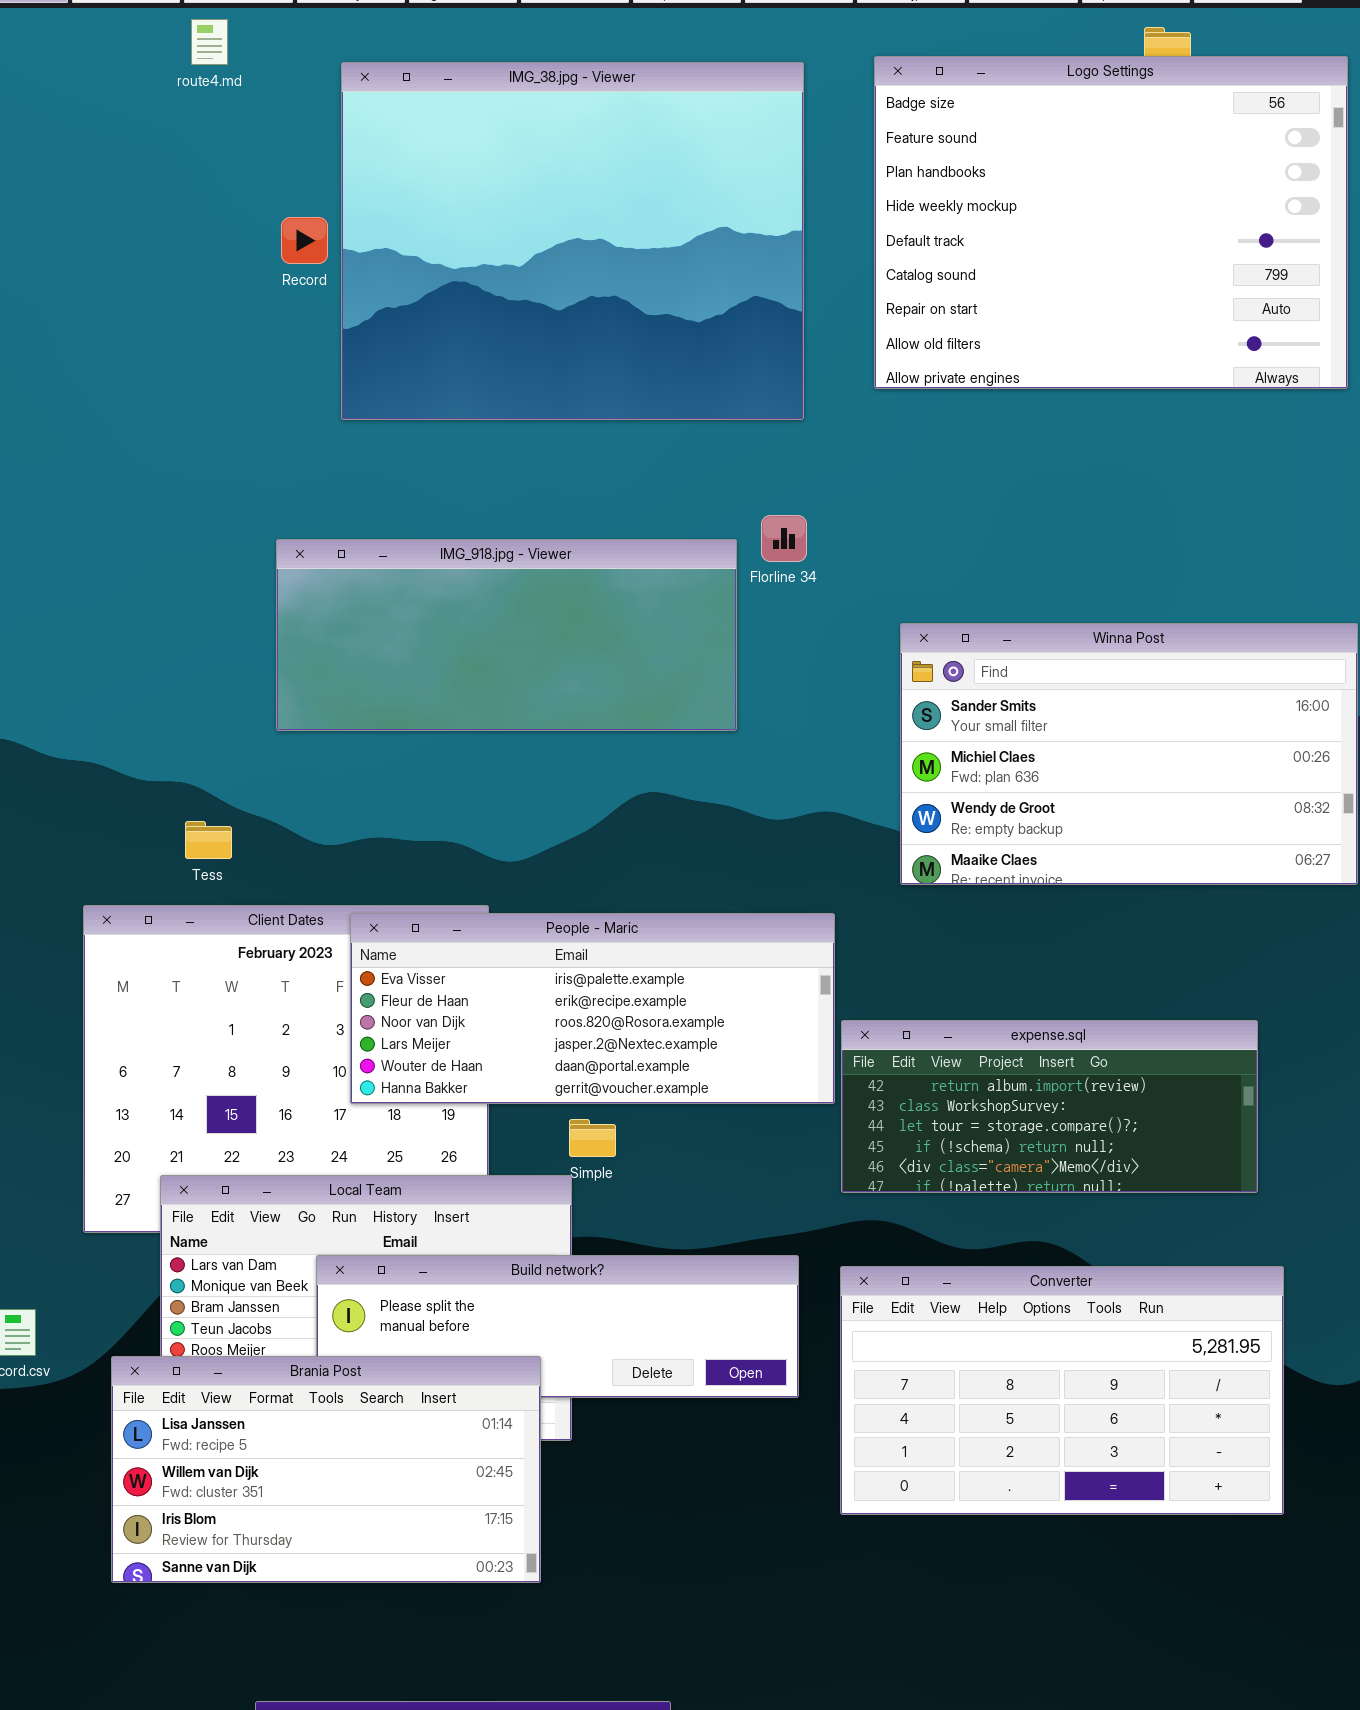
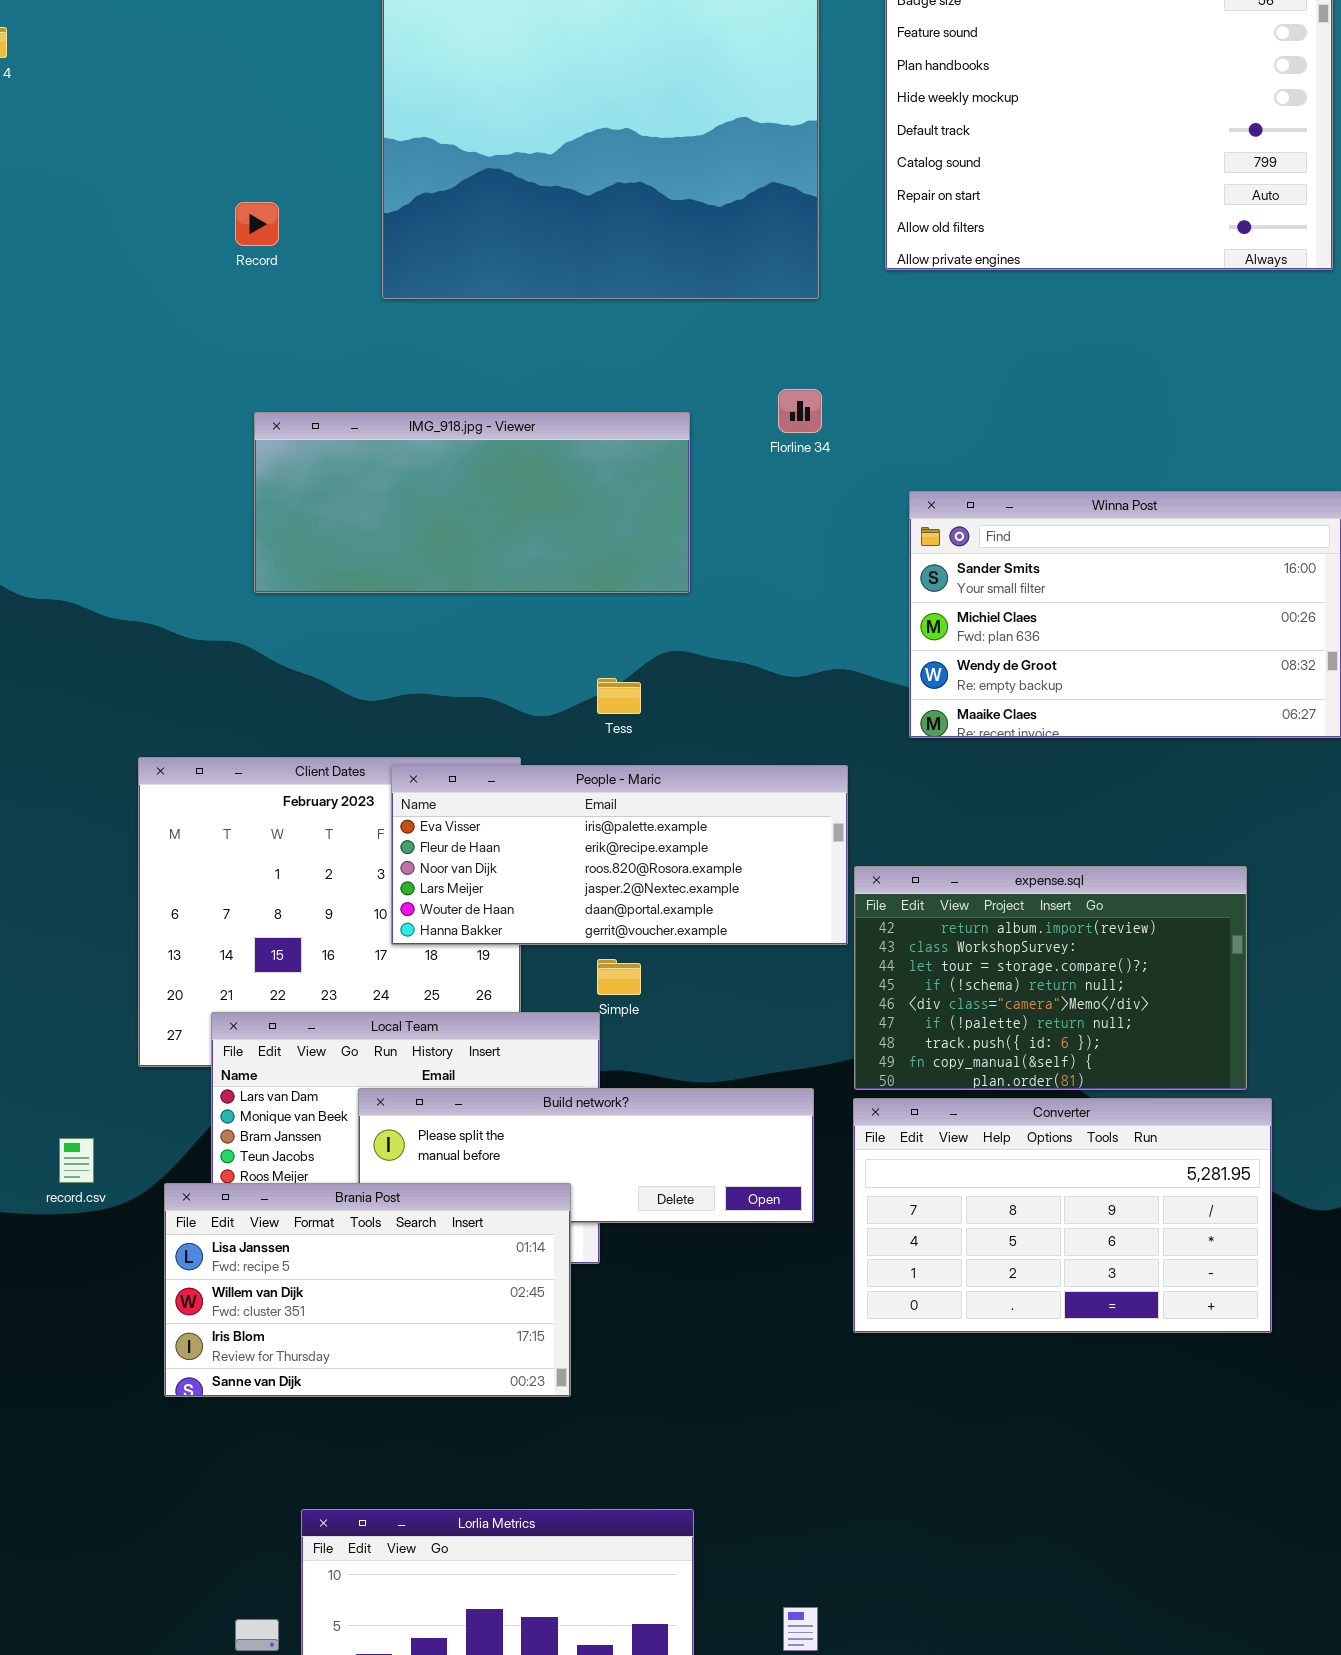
Record: [281,217,328,264] -> [235,202,279,246], moved
IMG_918.jpg - Viewer: [276,539,737,731] -> [254,412,690,593], moved
Tess: [185,821,232,859] -> [597,678,641,714], moved
expense.sql: [841,1020,1258,1193] -> [854,866,1247,1090], resized

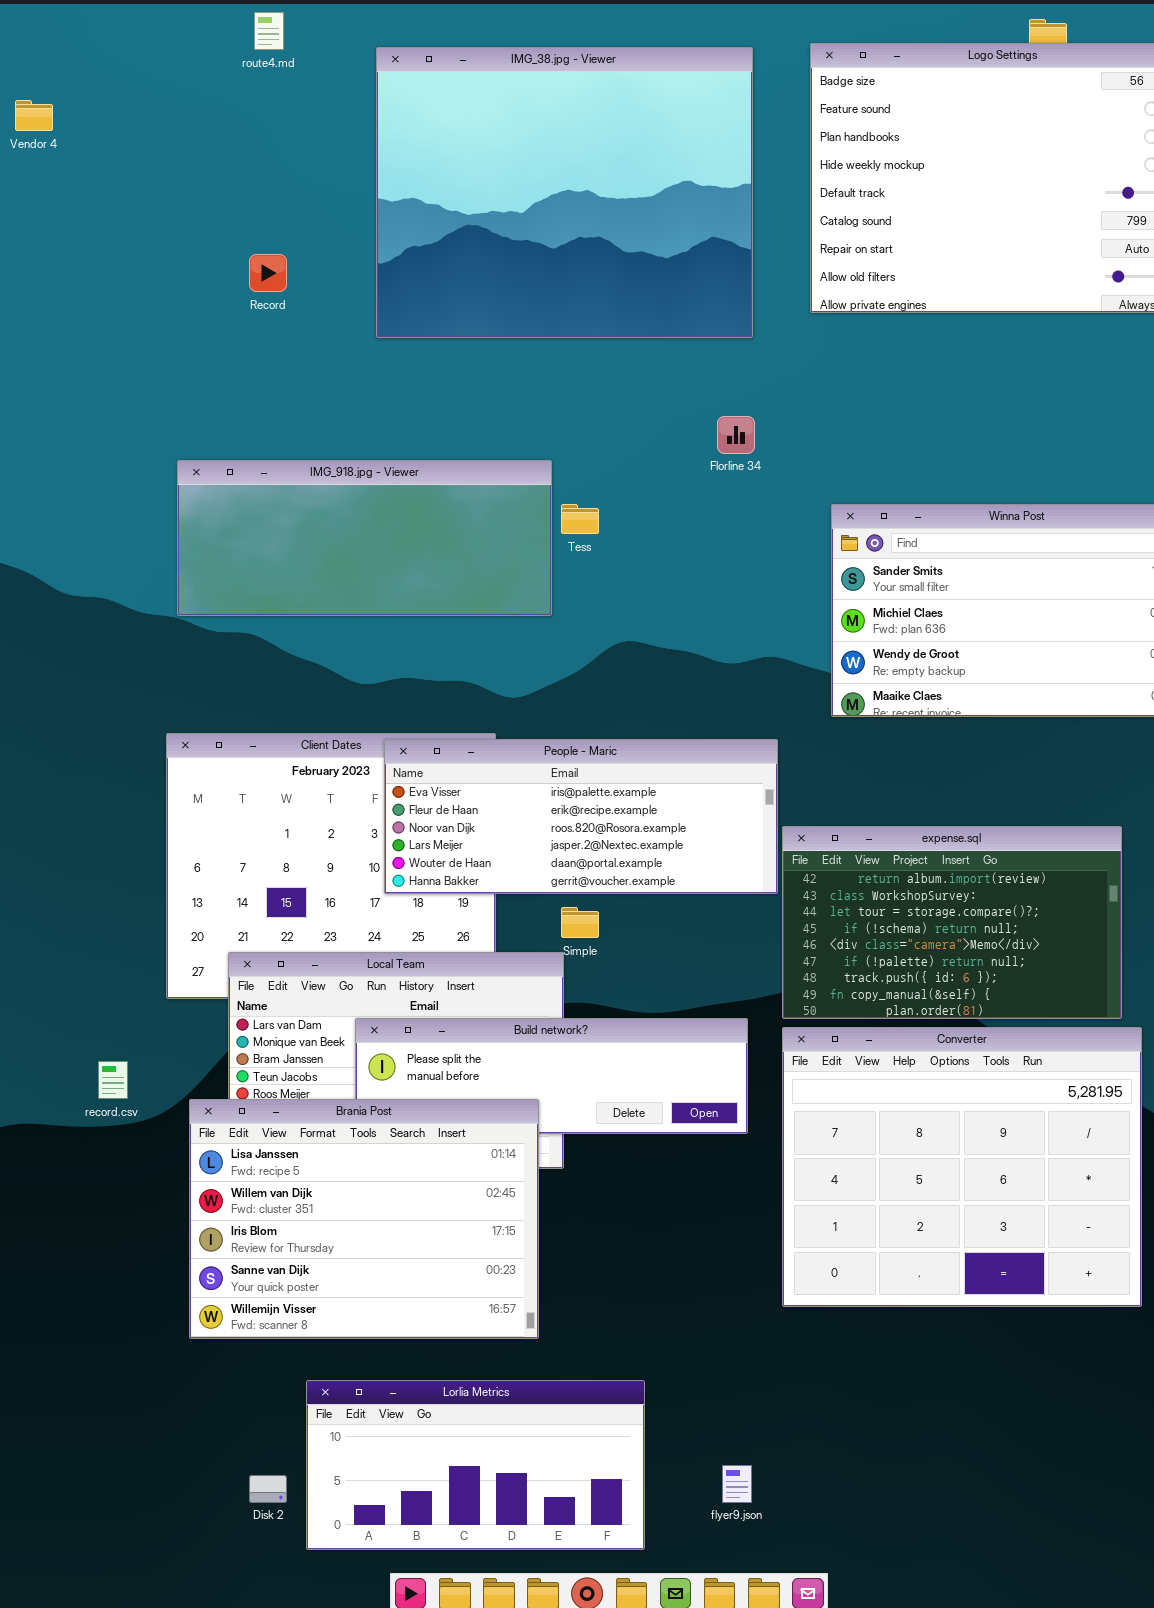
IMG_918.jpg - Viewer: [254,412,690,593] -> [177,460,552,616], moved
Tess: [597,678,641,714] -> [561,504,599,534], moved
Converter: [853,1098,1272,1333] -> [782,1027,1142,1307], resized
Brania Post: [164,1183,571,1397] -> [189,1099,539,1339], resized

